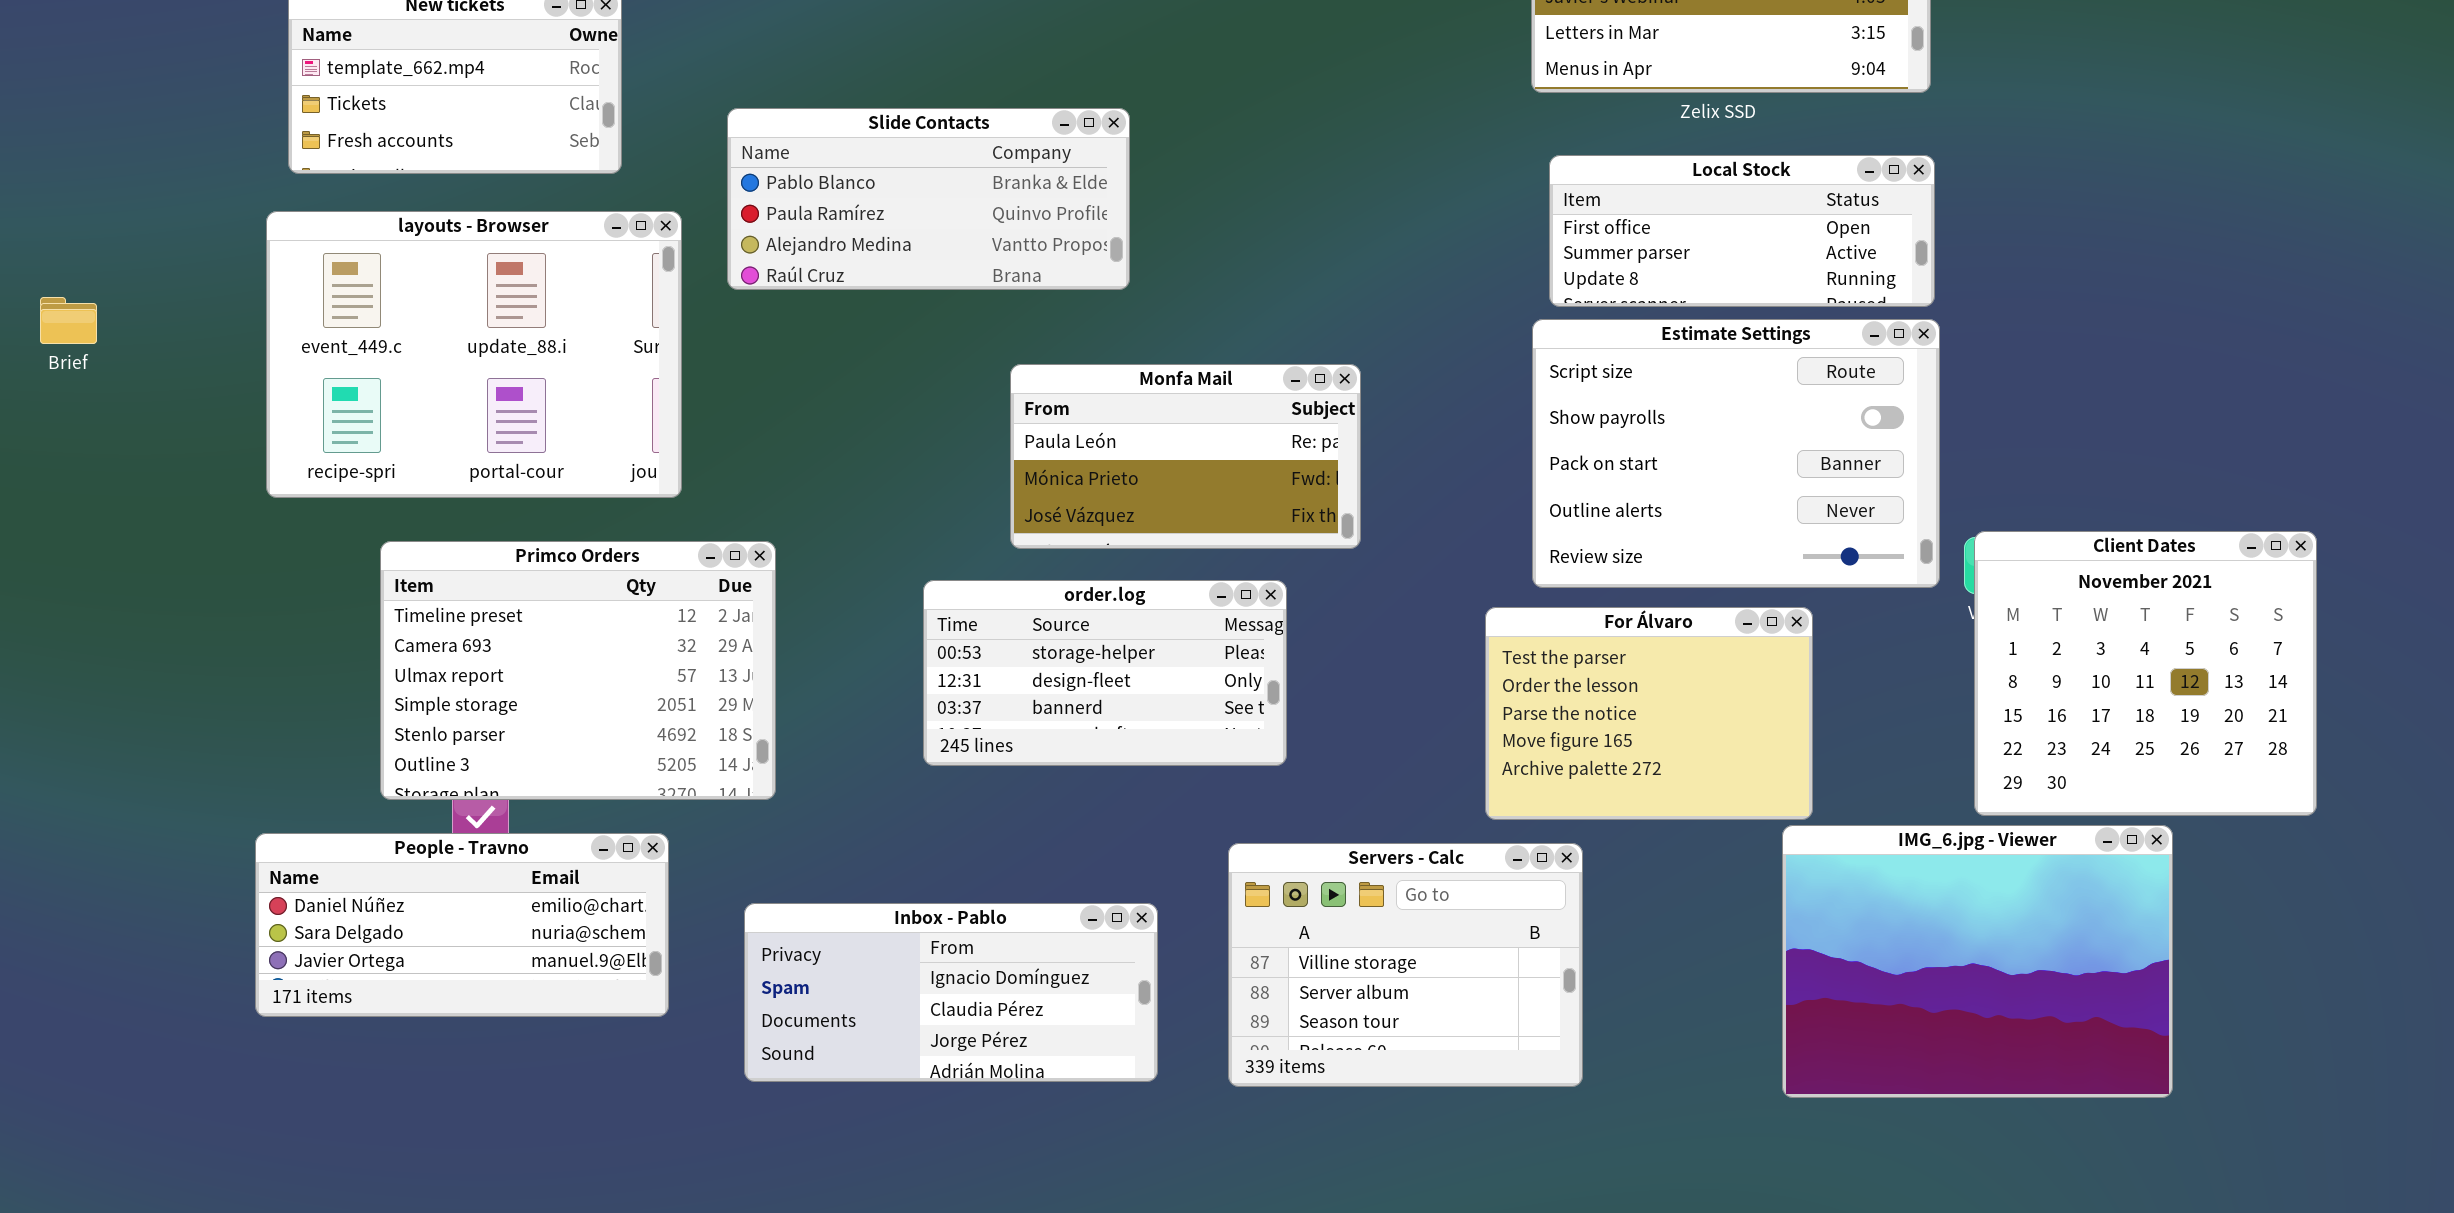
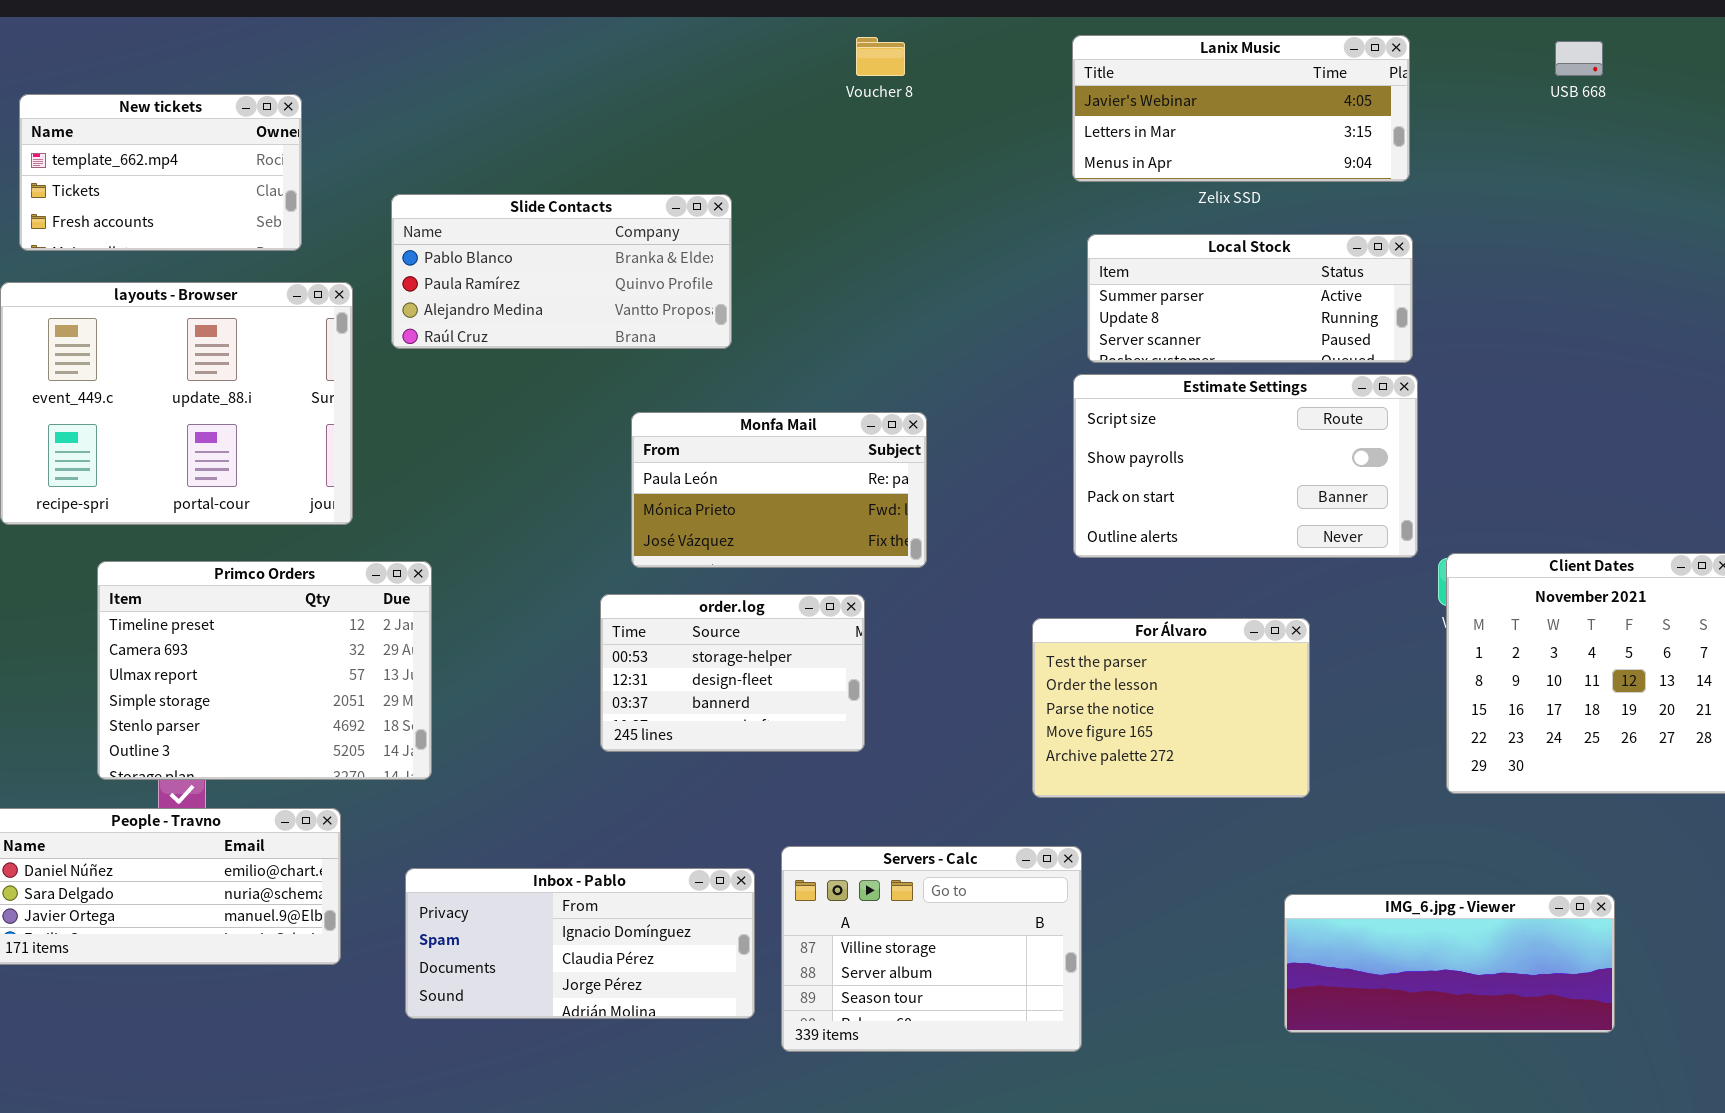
Local Stock: [1549,155,1935,307] -> [1087,234,1413,363], scrolled down 1 row
Estimate Settings: [1532,319,1940,588] -> [1073,374,1418,558], resized
order.log: [923,580,1287,766] -> [600,594,865,752], resized
IMG_6.jpg - Viewer: [1782,825,2173,1098] -> [1284,894,1615,1033], resized
Servers - Calc: [1228,843,1583,1087] -> [781,846,1082,1052], moved

